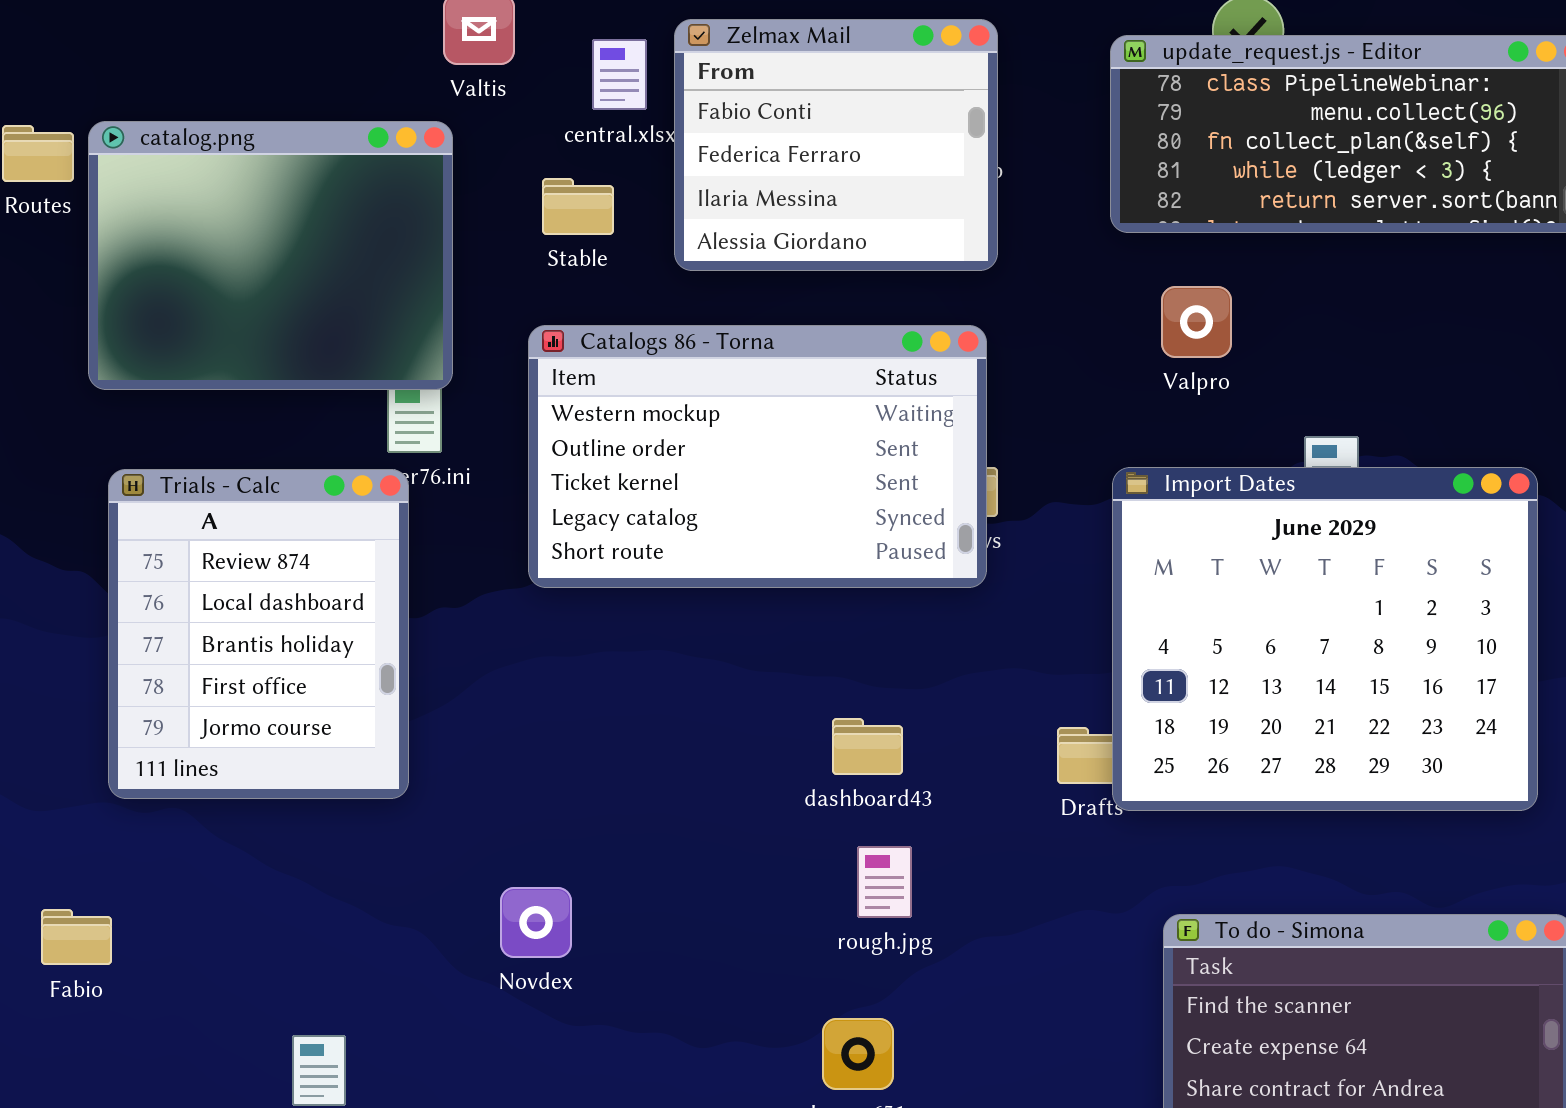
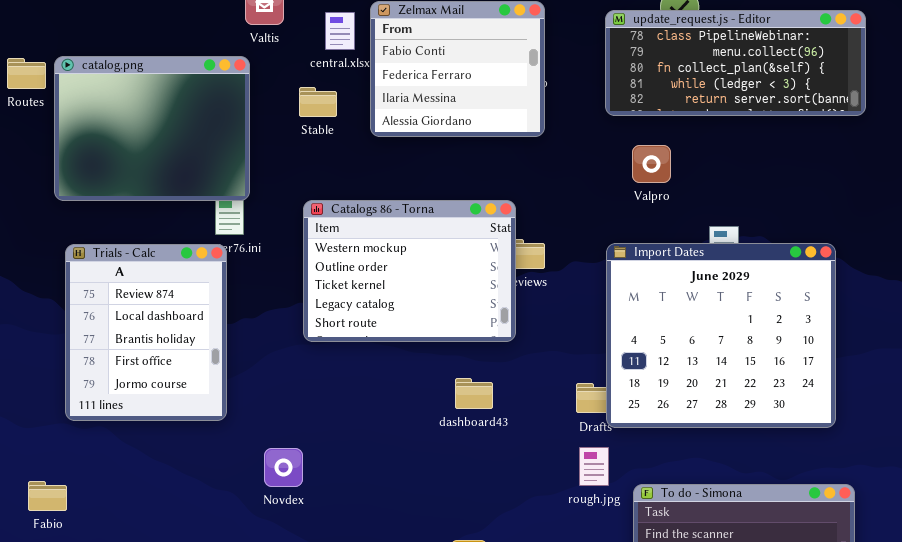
Catalogs 86 - Torna: [528,325,987,588] -> [303,200,516,342], moved, resized
rough.jpg: [857,846,912,918] -> [579,447,609,486], moved
Novdex: [500,887,572,958] -> [264,448,303,487], moved

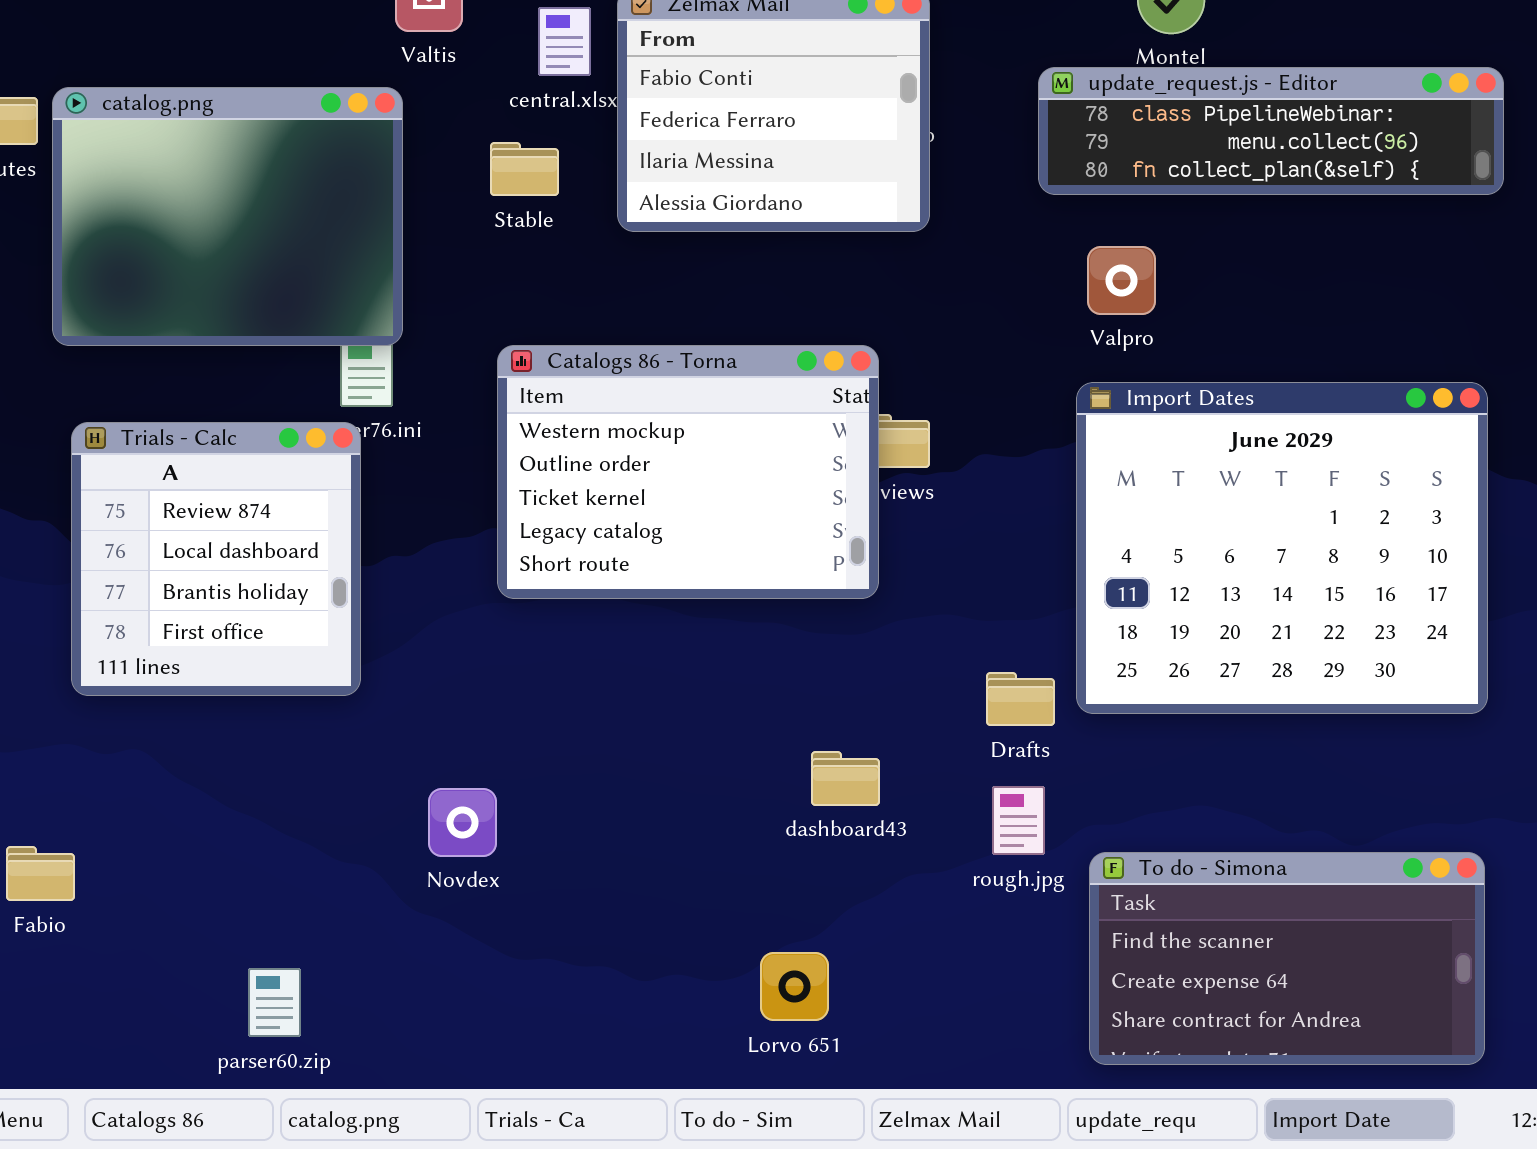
update_request.js - Editor: [605,10,866,116] -> [1038,67,1504,195], resized
Import Dates: [606,243,836,428] -> [1076,382,1488,714], moved
Trials - Calc: [65,244,227,421] -> [71,422,361,696], resized
dashboard43: [455,378,493,409] -> [811,751,880,806], moved

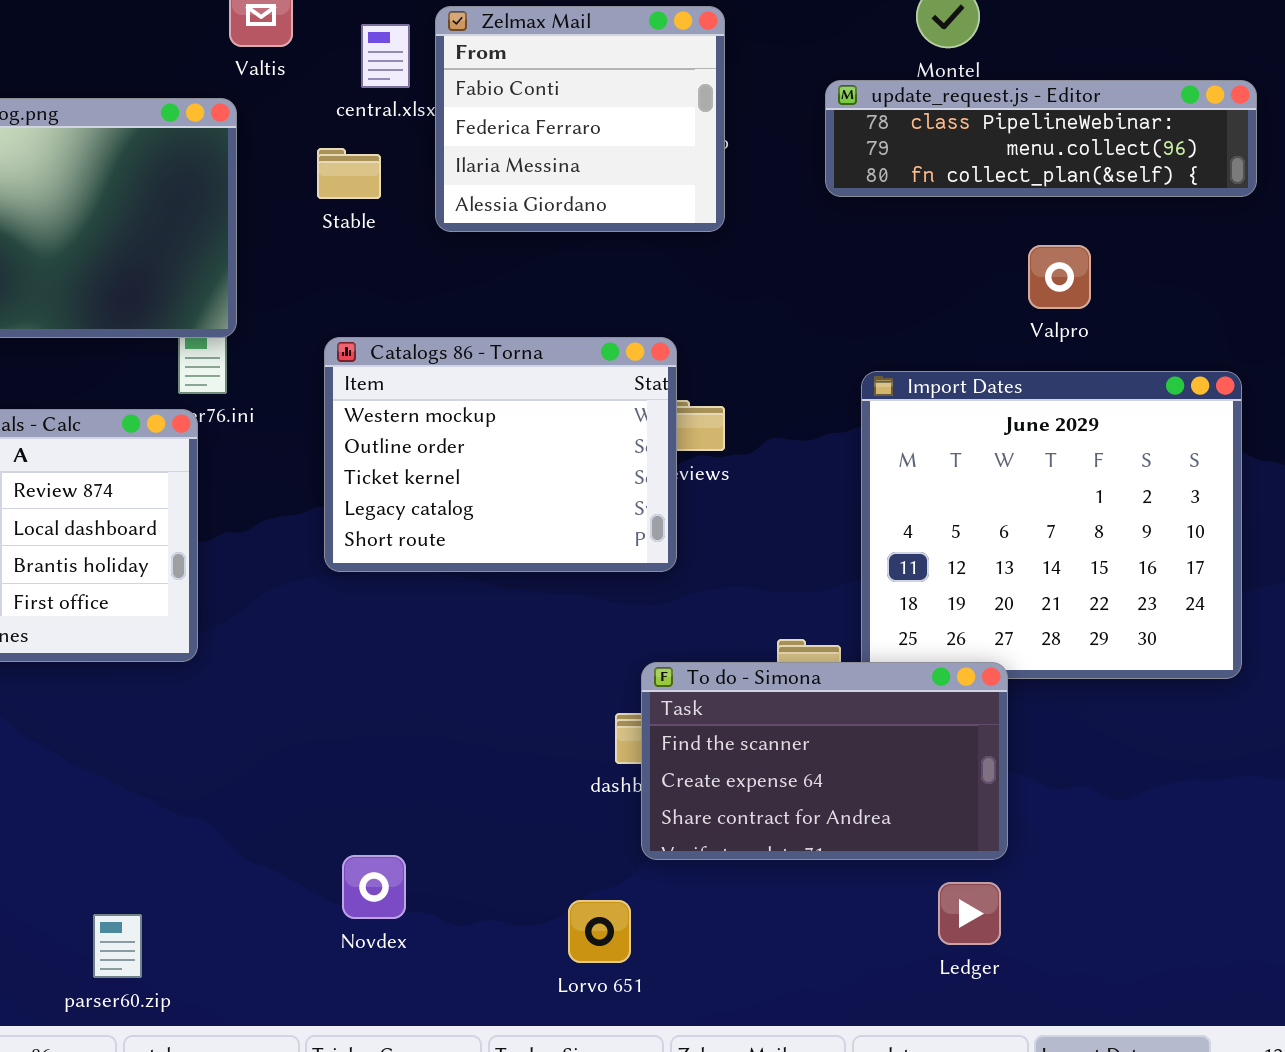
Valpro: [1087,246,1156,315] -> [1028,245,1091,309], moved
Novdex: [428,788,497,857] -> [342,855,406,919], moved
To do - Simona: [1089,852,1485,1065] -> [641,662,1008,860], moved

